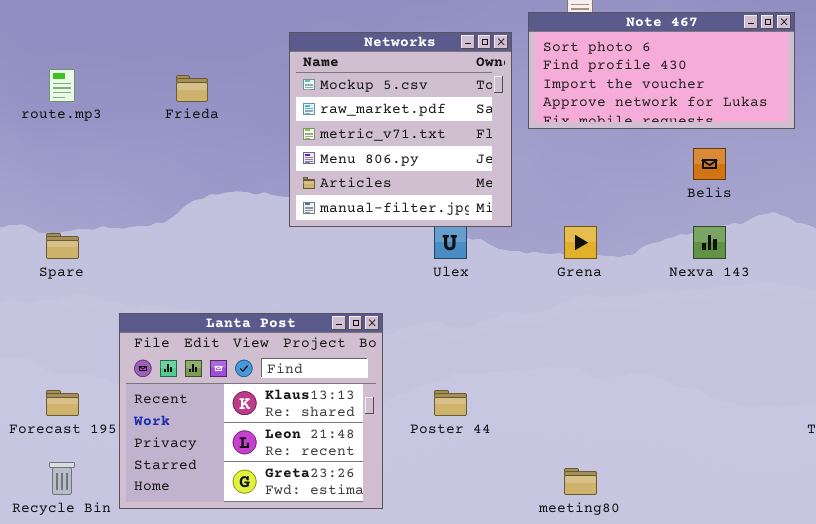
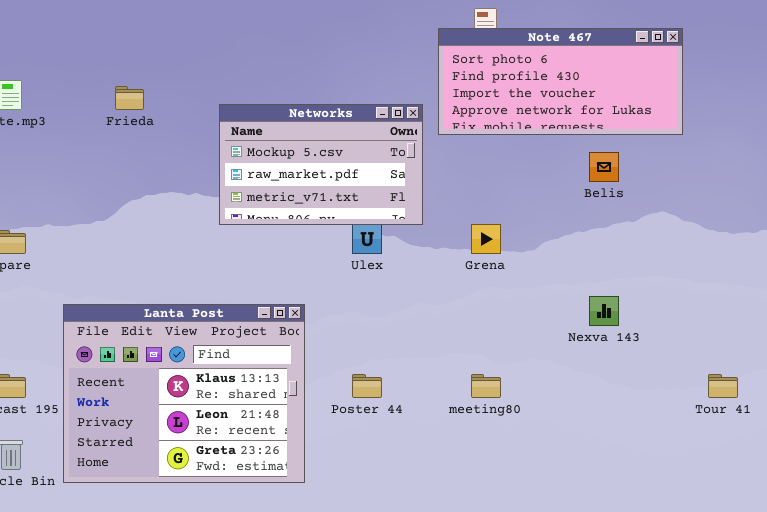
Networks: [289,32,512,227] -> [219,104,423,225], resized
Nexva 143: [693,226,726,259] -> [589,296,619,326], moved
meeting80: [564,468,597,495] -> [471,374,501,398], moved

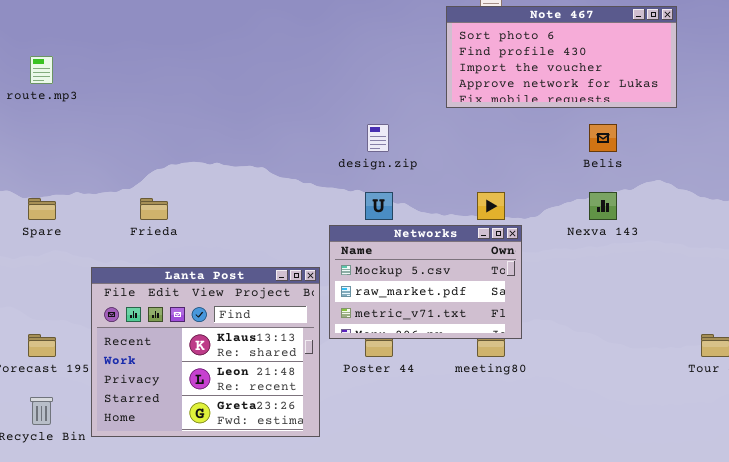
Frieda: [115,86,144,110] -> [140,198,168,220], moved
Networks: [219,104,423,225] -> [329,225,522,339], moved
Nexva 143: [589,296,619,326] -> [589,192,617,220], moved

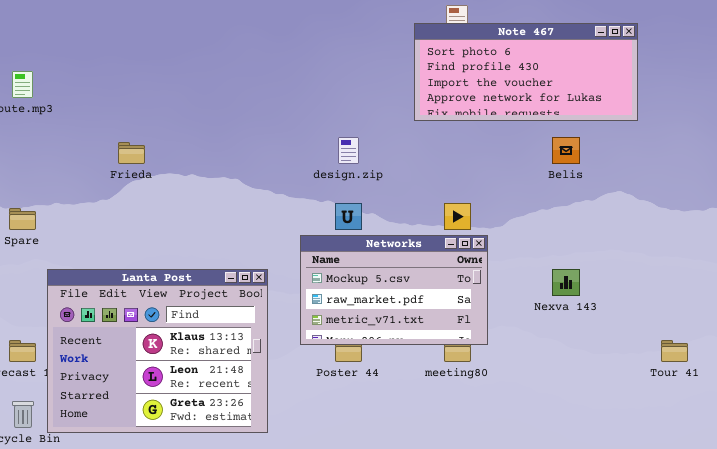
Nexva 143: [589,192,617,220] -> [552,269,580,296], moved
Frieda: [140,198,168,220] -> [118,142,145,164], moved
Lanta Post: [91,267,320,437] -> [47,269,268,433], moved

